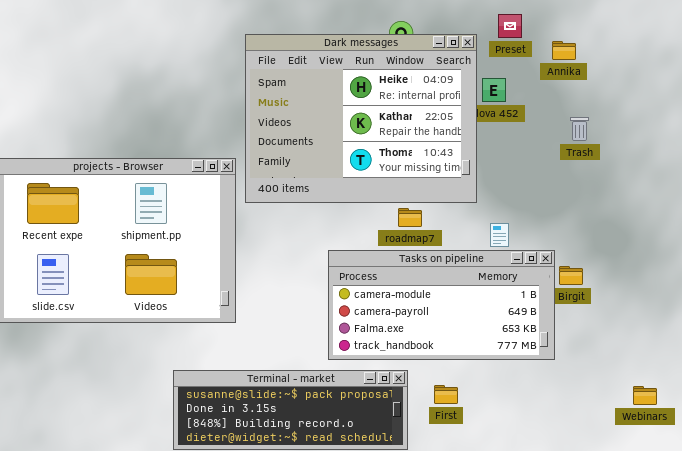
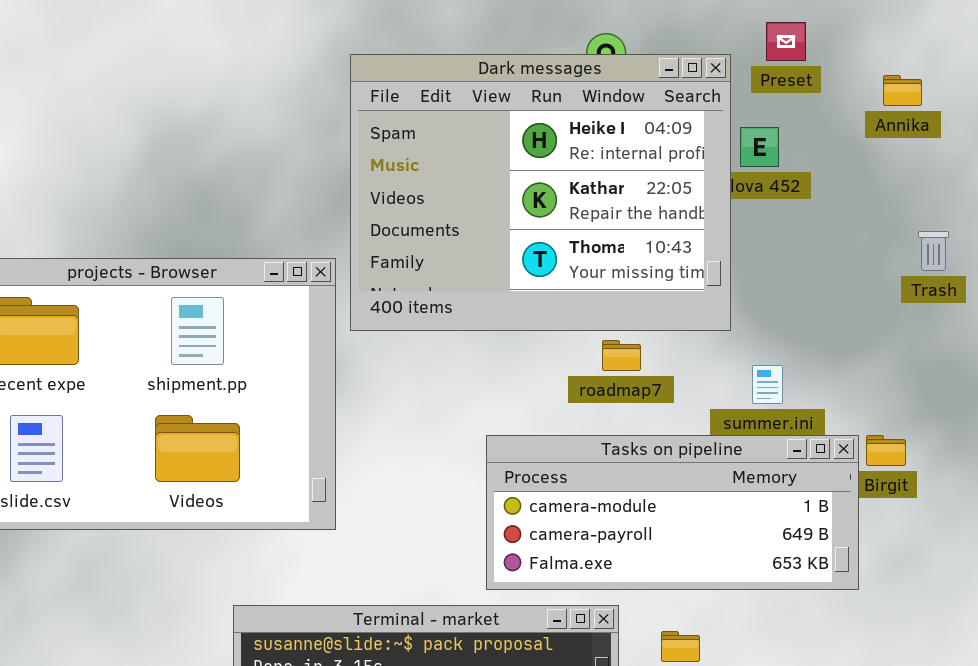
Annika: [552,41,576,60] -> [883,75,922,106], moved
Trash: [570,117,589,141] -> [918,231,949,271], moved
Tasks on pipeline: [328,250,555,360] -> [486,435,859,590], resized

